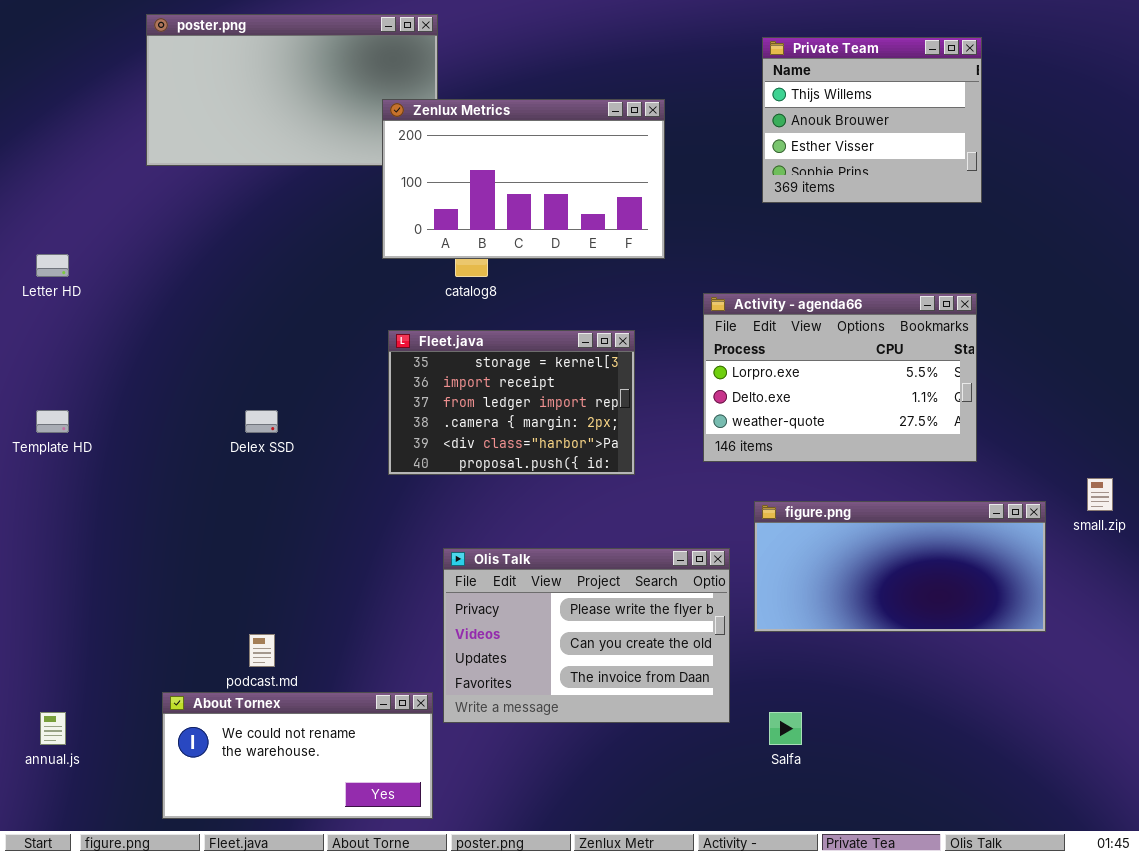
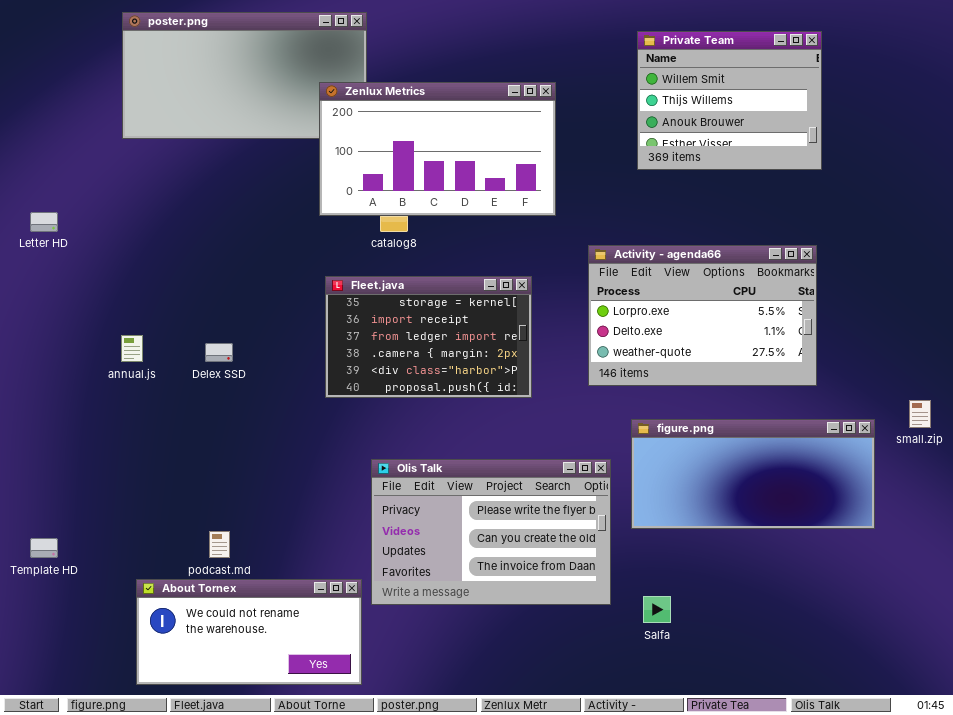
Private Team: [762,37,982,203] -> [637,31,822,170], scrolled up 1 row
Template HD: [36,410,69,433] -> [30,538,58,558], moved
annual.js: [40,712,66,745] -> [121,335,143,362], moved

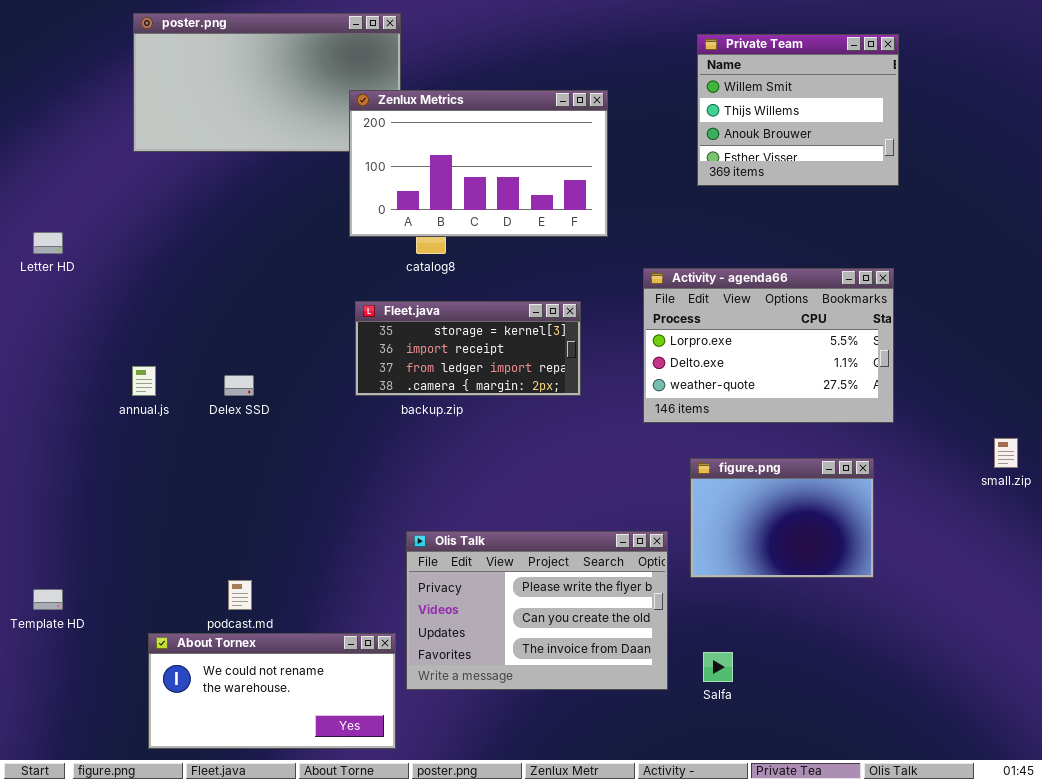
Fleet.java: [325,276,532,398] -> [355,301,581,396], resized
figure.png: [631,419,875,529] -> [690,458,874,578], resized
Olis Talk: [371,459,611,605] -> [406,531,668,690], moved

